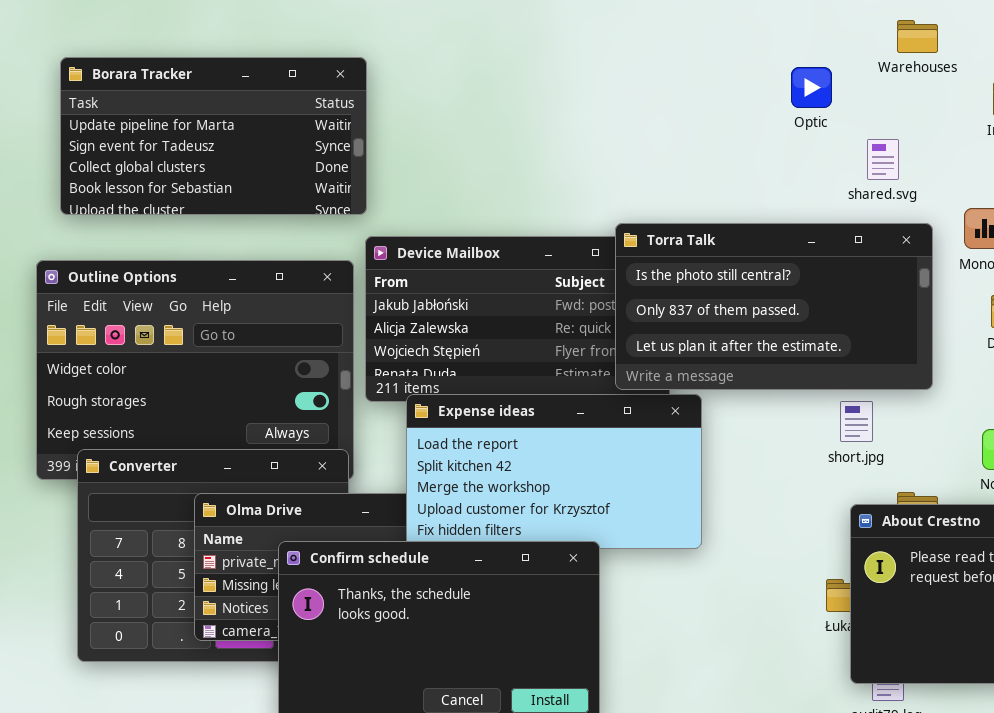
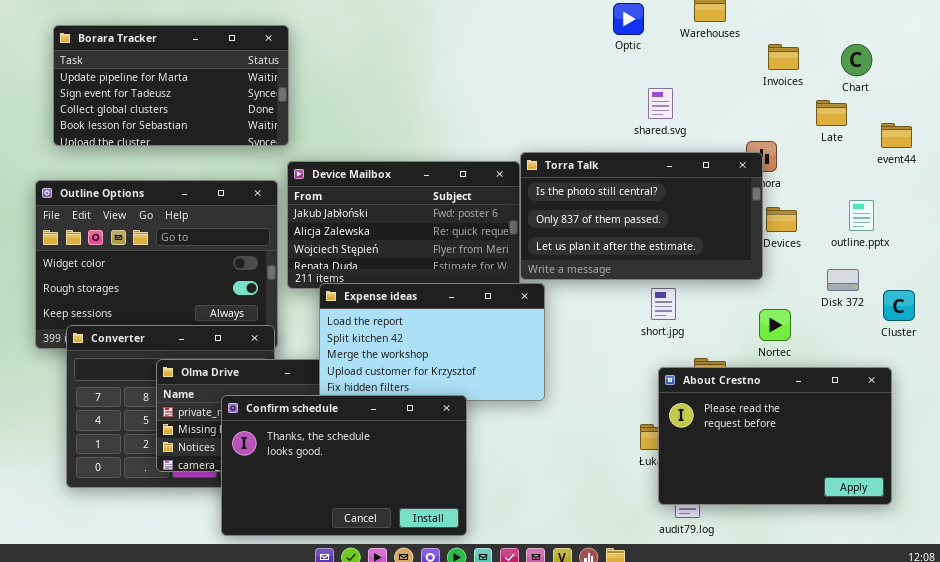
Optic: [791,67,832,108] -> [613,3,644,35], moved
shared.svg: [867,139,899,180] -> [648,88,673,119], moved
Torra Talk: [615,223,933,390] -> [520,152,763,280], moved

